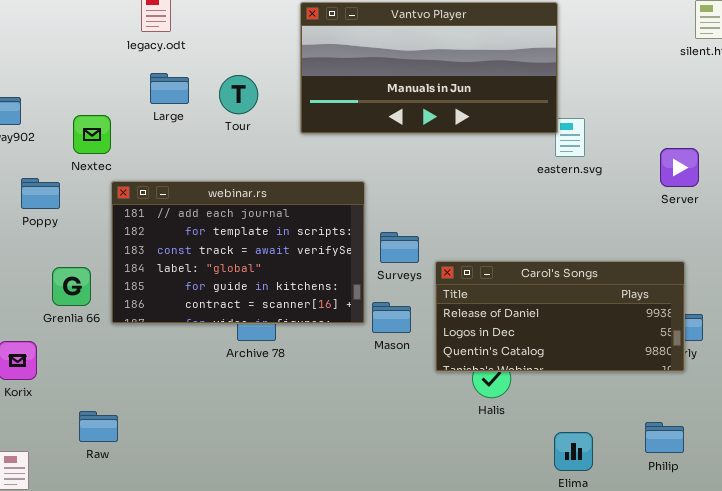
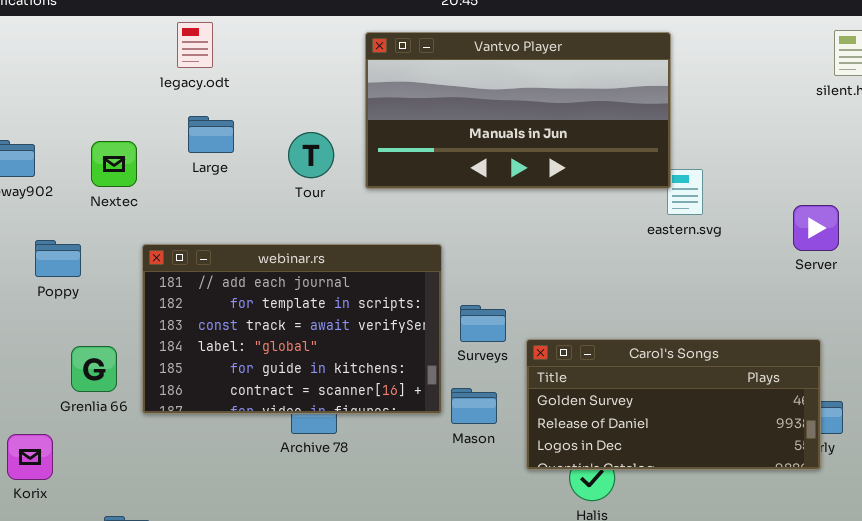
Tour: [219,75,258,114] -> [288,132,334,178], moved
Nextec: [73,115,111,154] -> [91,141,137,187], moved
Carol's Songs: [435,261,685,372] -> [526,339,821,470], scrolled up 1 row

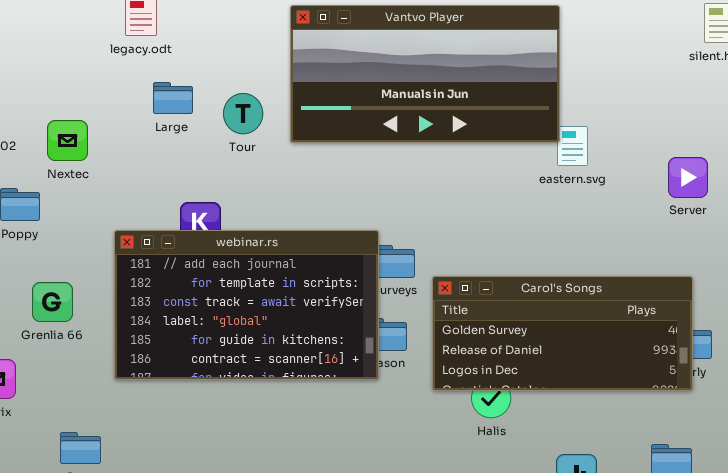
Large: [188,116,234,153] -> [153,82,193,114], moved
Nextec: [91,141,137,187] -> [47,120,88,161], moved
webinar.rs: [142,244,442,414] -> [114,230,379,380], moved

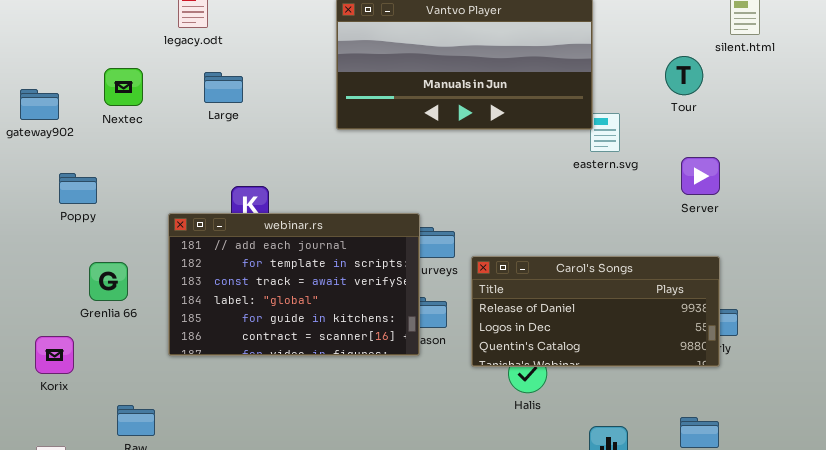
Tour: [223,93,263,134] -> [665,56,703,95], moved
Nextec: [47,120,88,161] -> [104,68,143,106], moved
Server: [668,157,708,198] -> [681,157,720,195], moved
Carol's Songs: [432,276,693,391] -> [471,256,720,367], scrolled down 1 row

